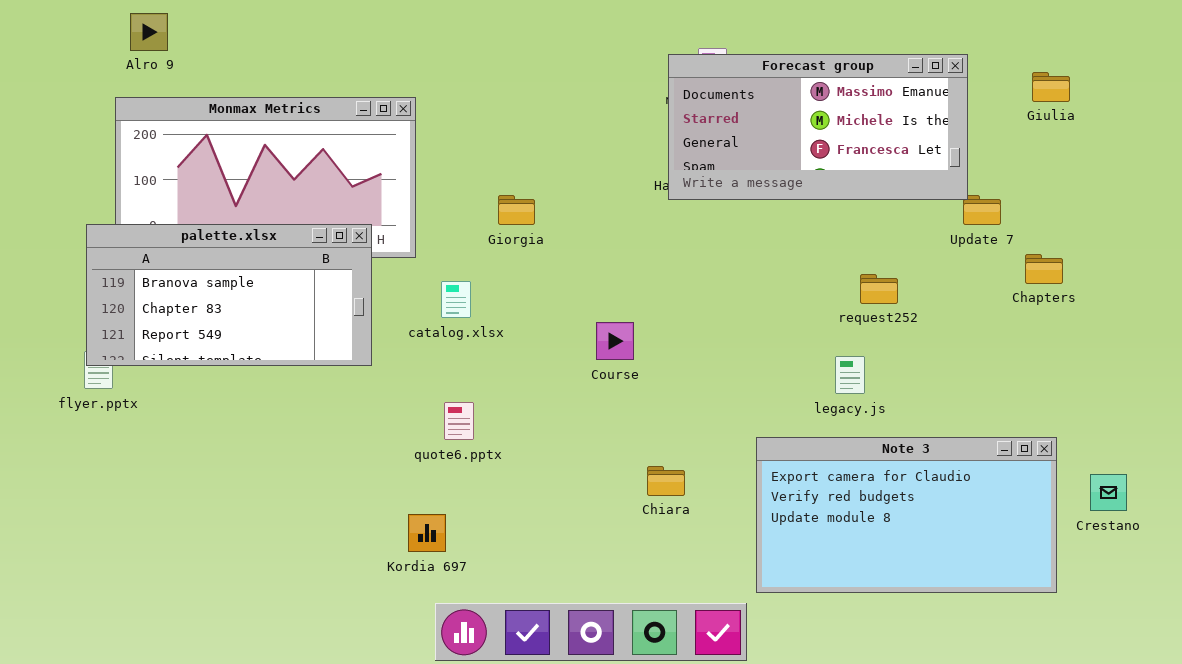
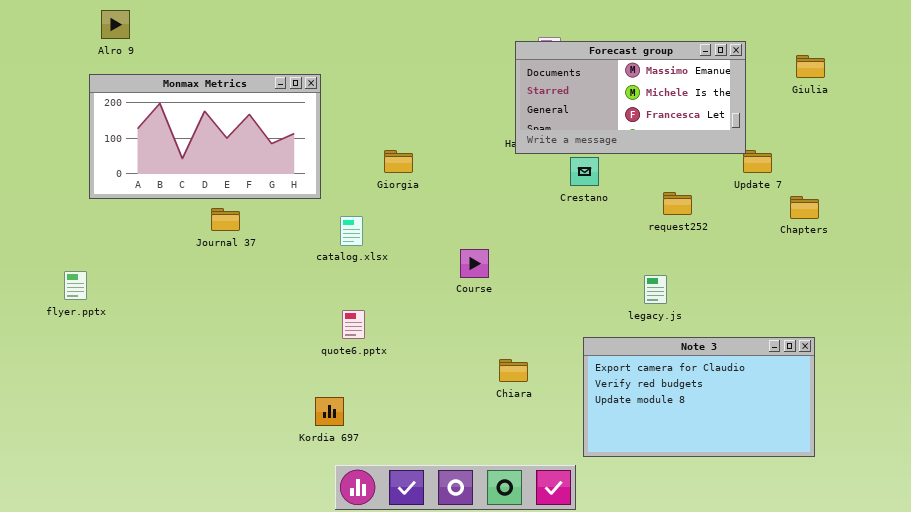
palette.xlsx: [86,224,372,366] -> none, closed
request252: [860,274,898,304] -> [663,192,692,215], moved
Crestano: [1090,474,1127,511] -> [570,157,599,186], moved

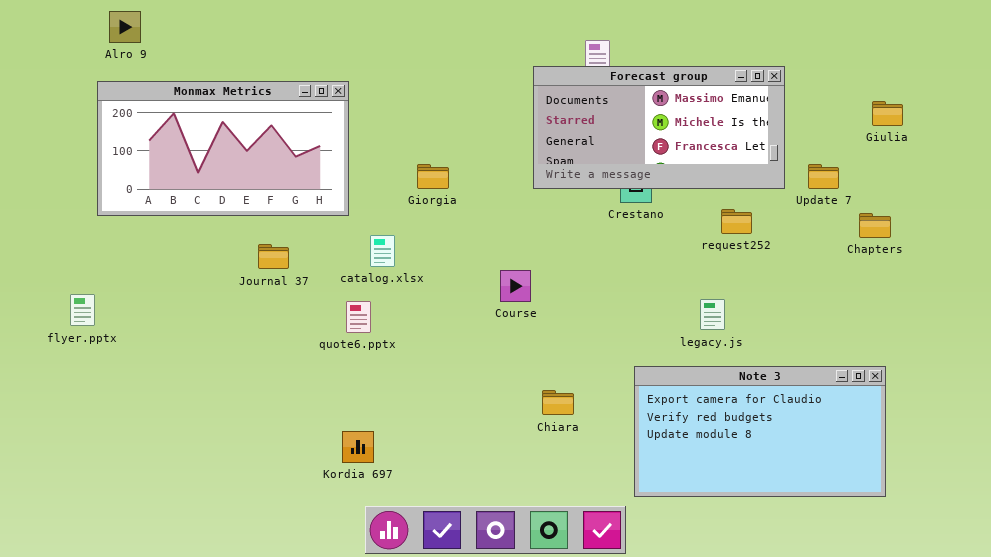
Forecast group: [515,41,746,154] -> [533,66,785,189], moved
Giulia: [796,55,825,78] -> [872,101,903,126], moved
Journal 37: [211,208,240,231] -> [258,244,289,269], moved
quote6.pptx: [342,310,365,339] -> [346,301,371,333], moved

